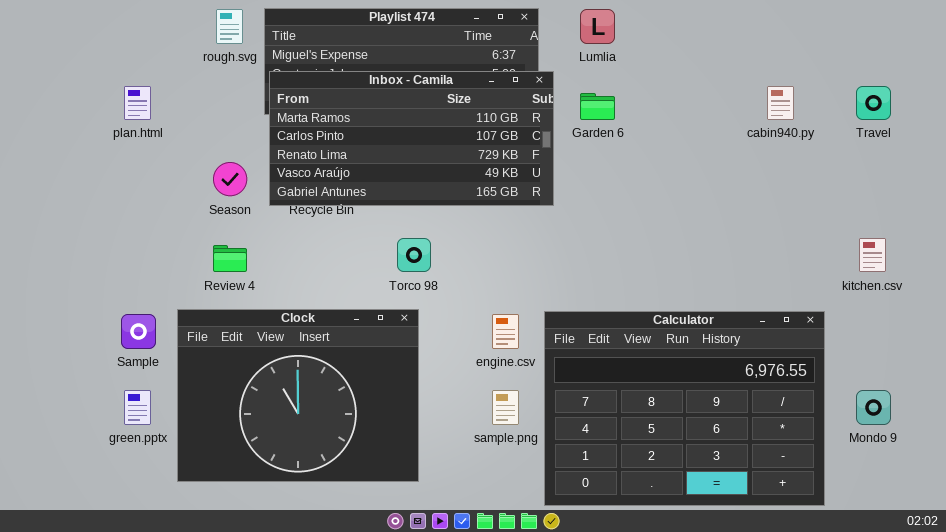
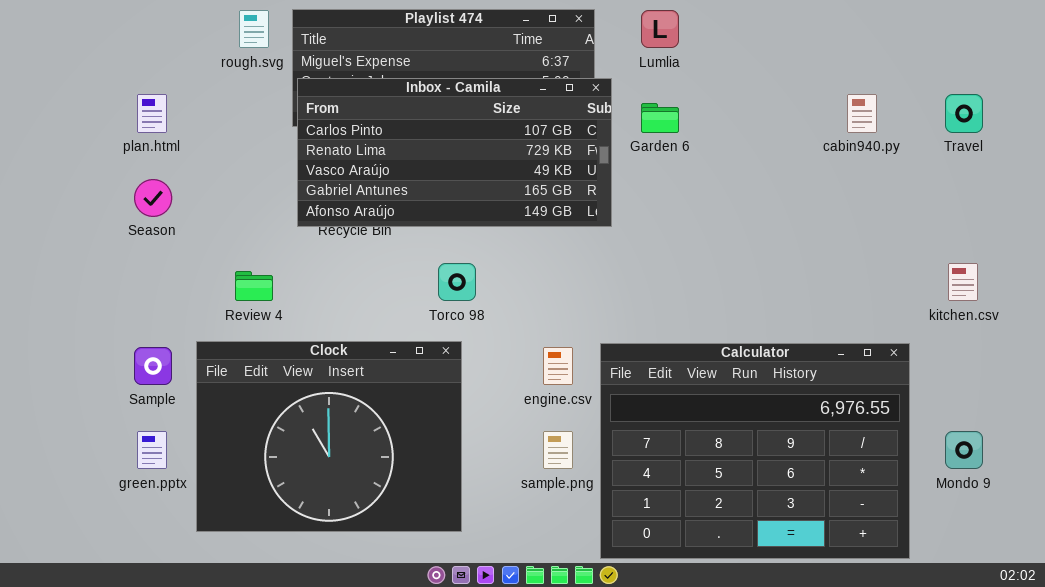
Inbox - Camila: [269,71,554,206] -> [297,78,612,227], scrolled down 1 row
Season: [213,162,247,196] -> [134,179,172,217], moved

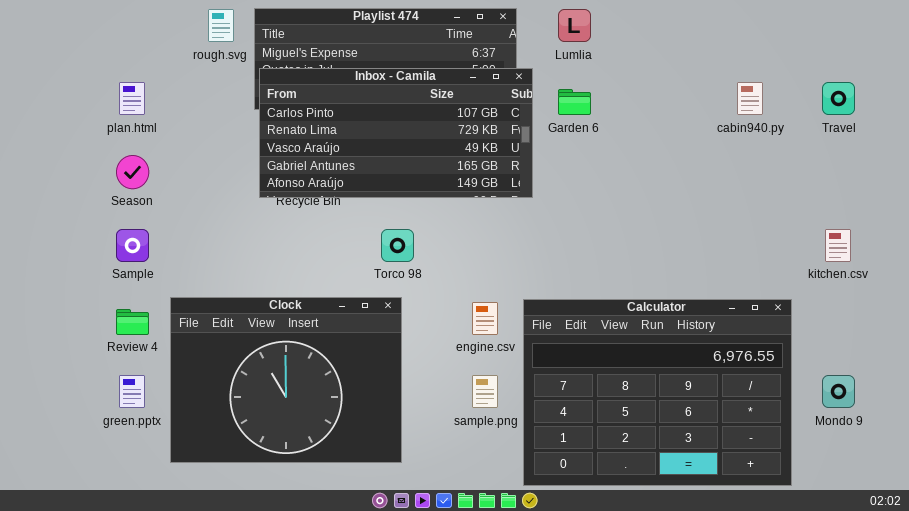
Review 4: [235,271,273,301] -> [116,309,149,335], moved
Sample: [134,347,172,385] -> [116,229,149,262], moved

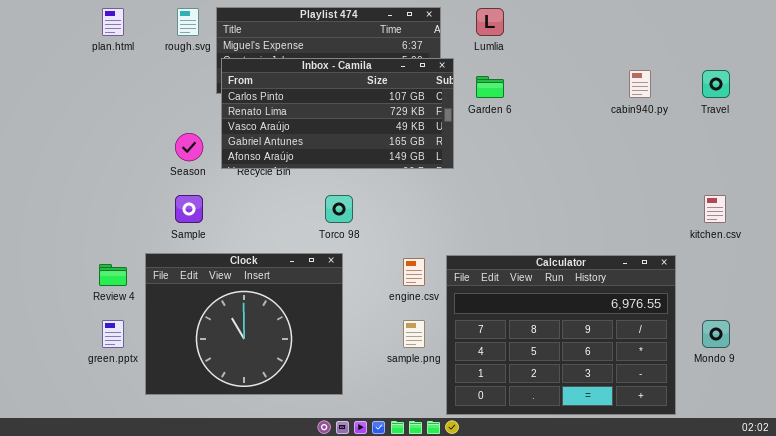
plan.html: [119,82,145,115] -> [102,8,124,36], moved
Season: [116,155,149,189] -> [175,133,203,161], moved
Sample: [116,229,149,262] -> [175,195,203,223], moved

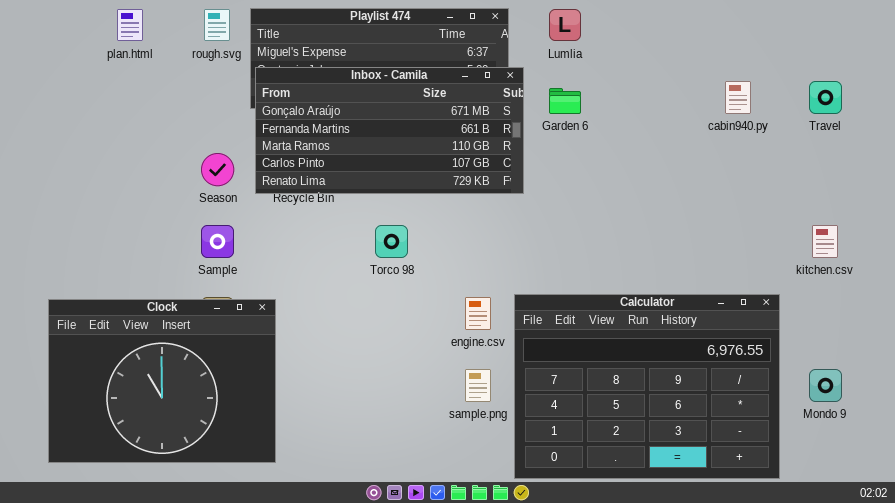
Inbox - Camila: [221,58,454,169] -> [255,67,524,194], scrolled up 3 rows
Clock: [145,253,343,395] -> [48,299,276,463], moved

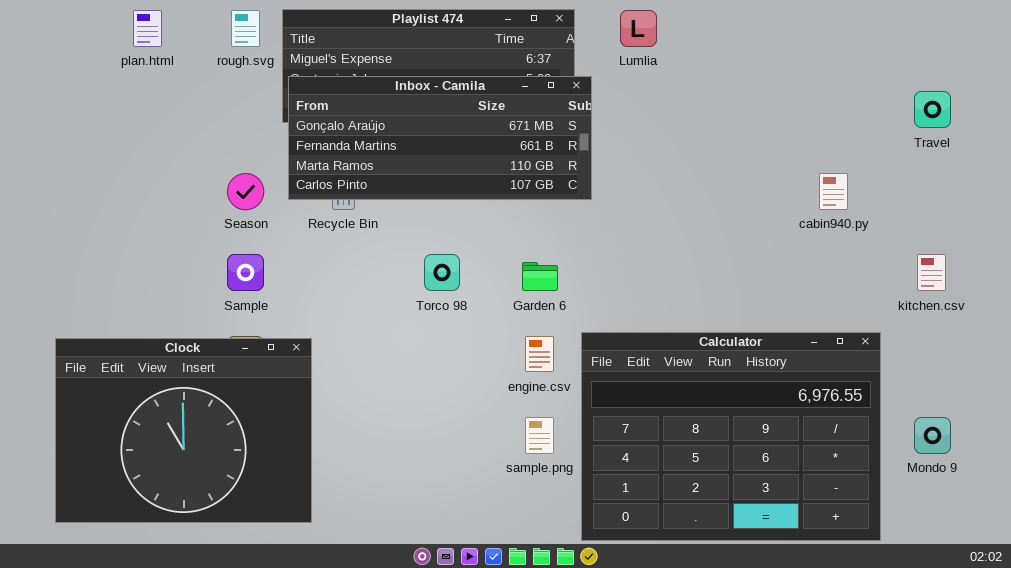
Inbox - Camila: [255,67,524,194] -> [288,76,592,200], resized
cabin940.py: [725,81,751,114] -> [819,173,848,210], moved
Garden 6: [549,88,581,114] -> [522,262,558,291], moved

